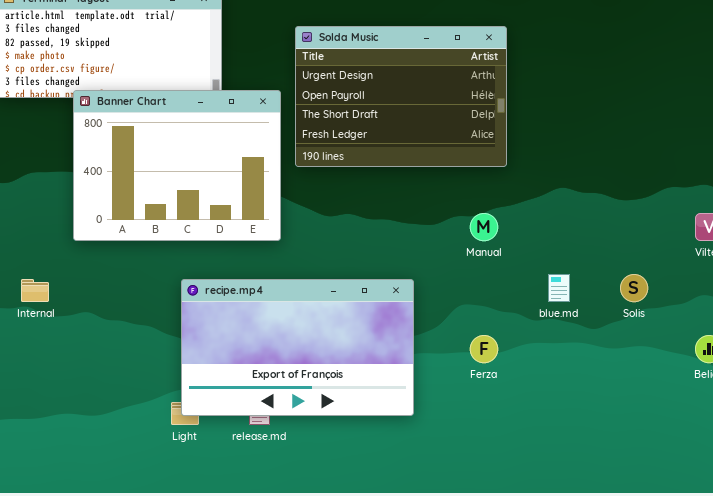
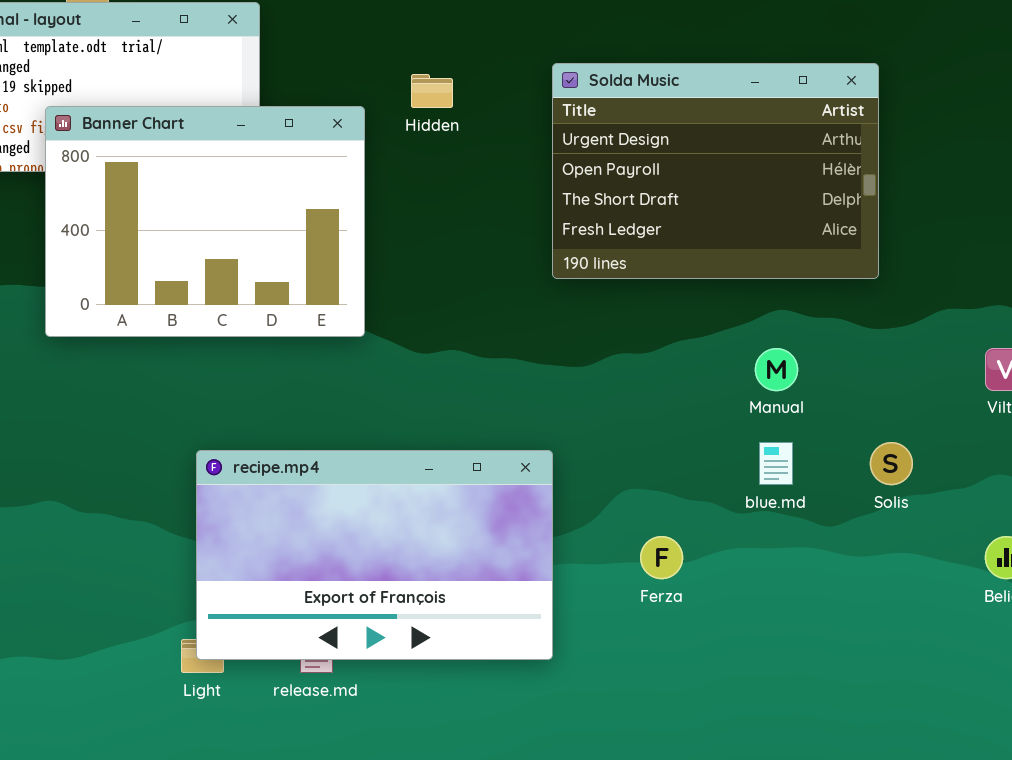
Solda Music: [295,26,507,167] -> [552,63,879,279], moved
Banner Chart: [73,90,281,241] -> [45,106,365,337], moved
Manual: [470,213,498,241] -> [755,348,798,391], moved

